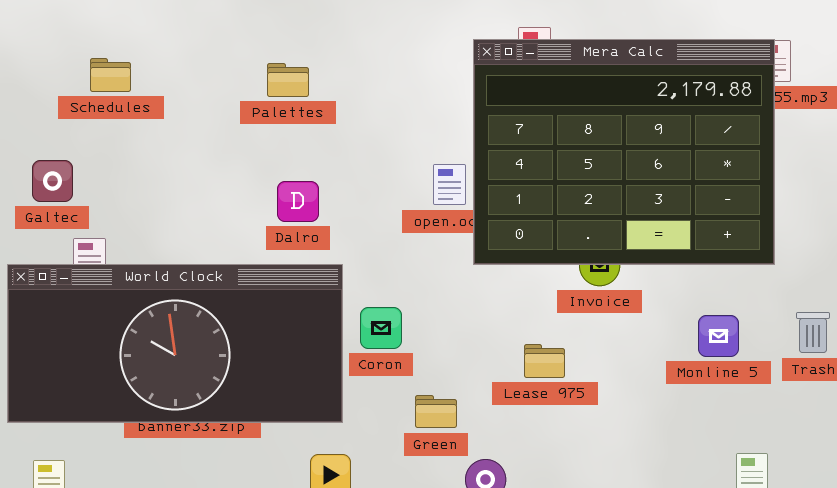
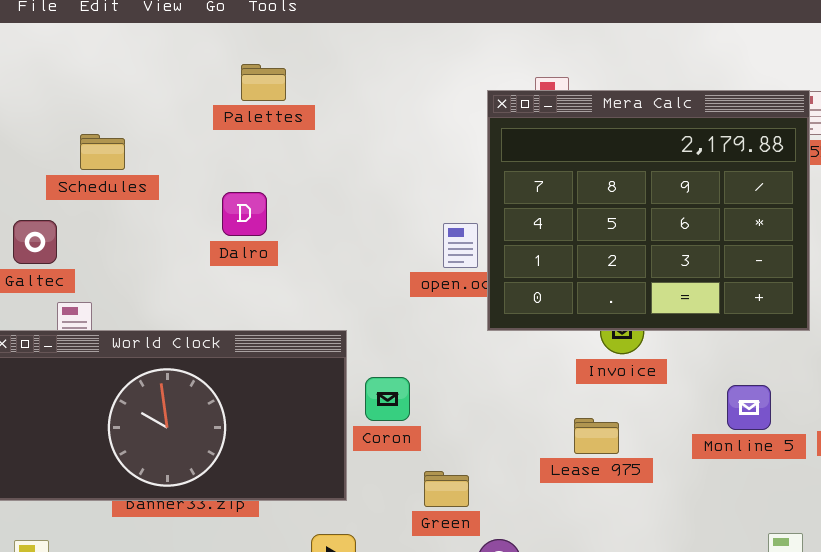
Schedules: [90,58,131,92] -> [80,134,125,170], moved
Palettes: [267,63,309,97] -> [241,64,286,101], moved
Dalro: [277,181,319,222] -> [222,192,267,236], moved
Lease 975: [524,344,565,378] -> [574,418,619,454], moved

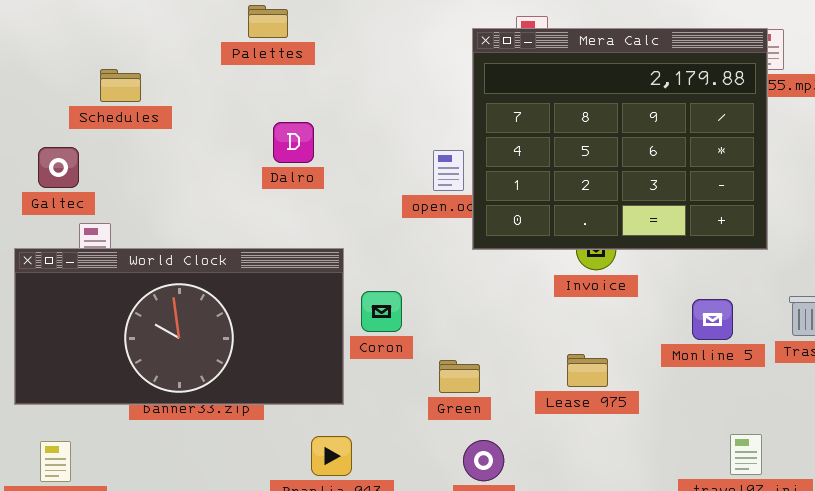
Dalro: [222,192,267,236] -> [273,122,314,163], moved
Lease 975: [574,418,619,454] -> [567,354,608,387], moved
Green: [424,471,469,507] -> [439,360,480,393], moved

